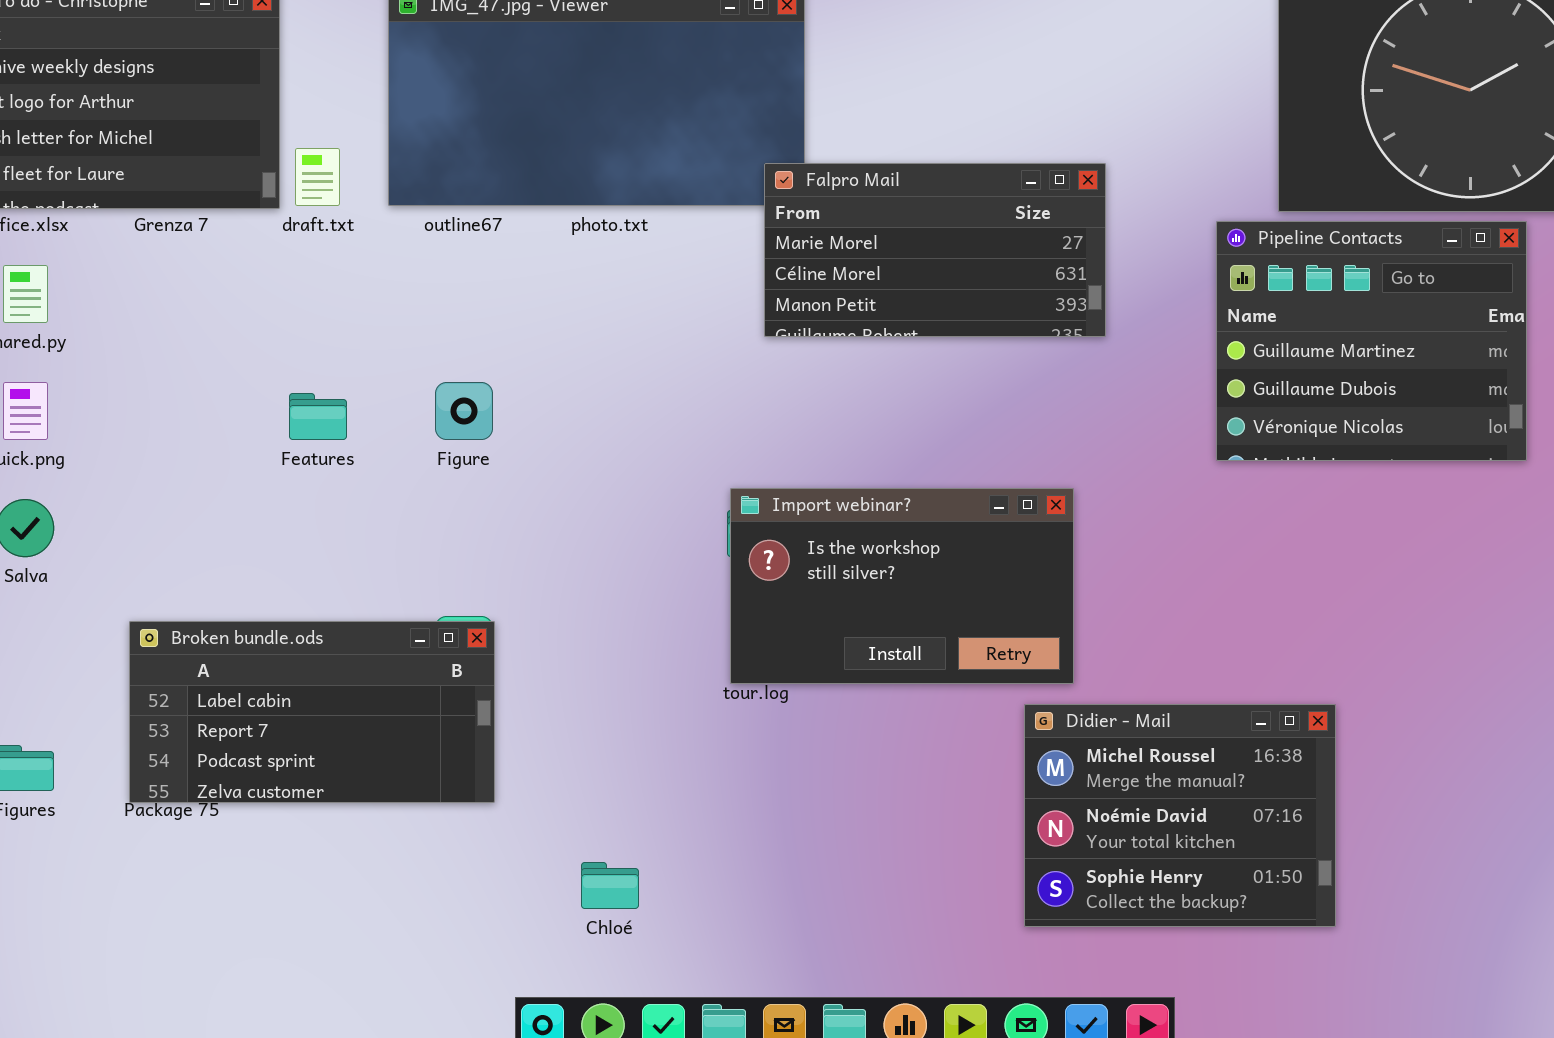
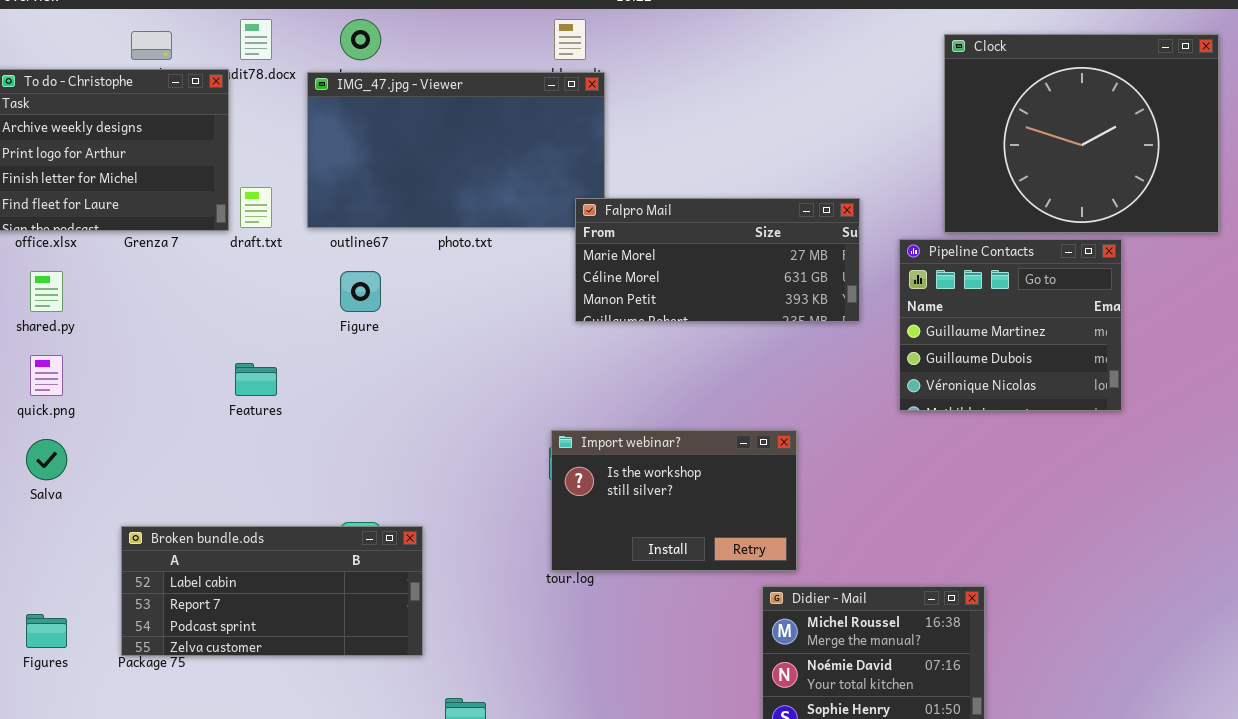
Falpro Mail: [764,163,1106,337] -> [575,198,860,322], resized
Figure: [435,382,493,440] -> [340,271,381,312], moved
Broken bundle.ods: [129,621,495,803] -> [121,526,423,656], resized

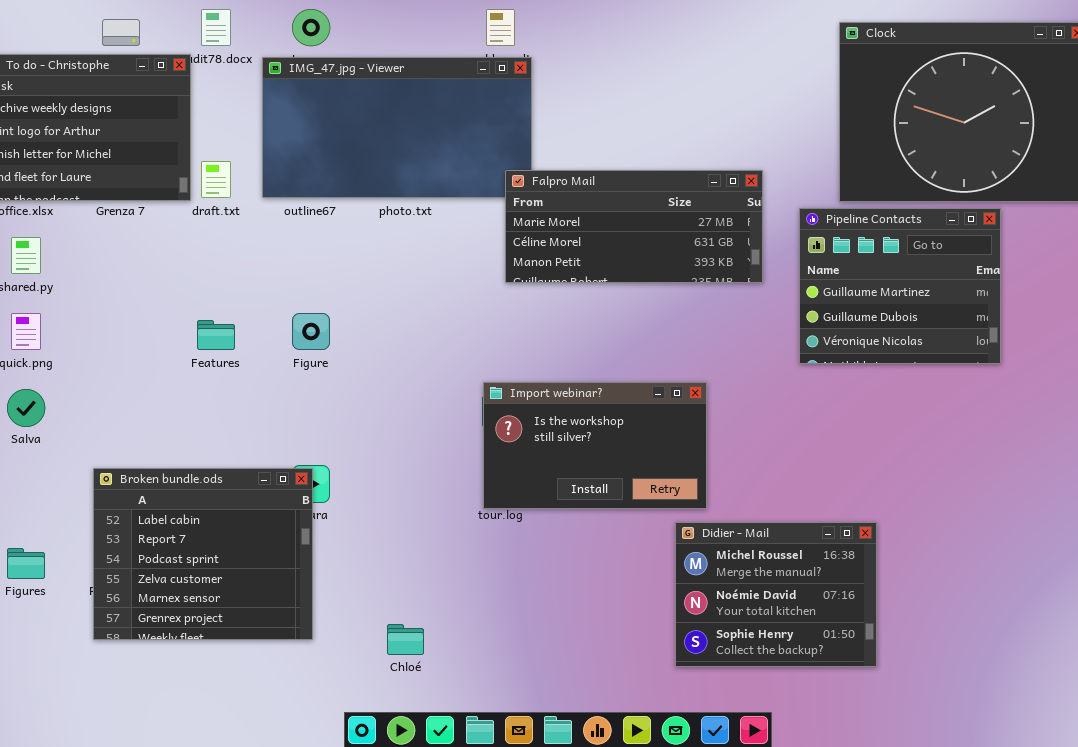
Figure: [340,271,381,312] -> [292,313,330,350], moved
Broken bundle.ods: [121,526,423,656] -> [93,468,313,640], resized

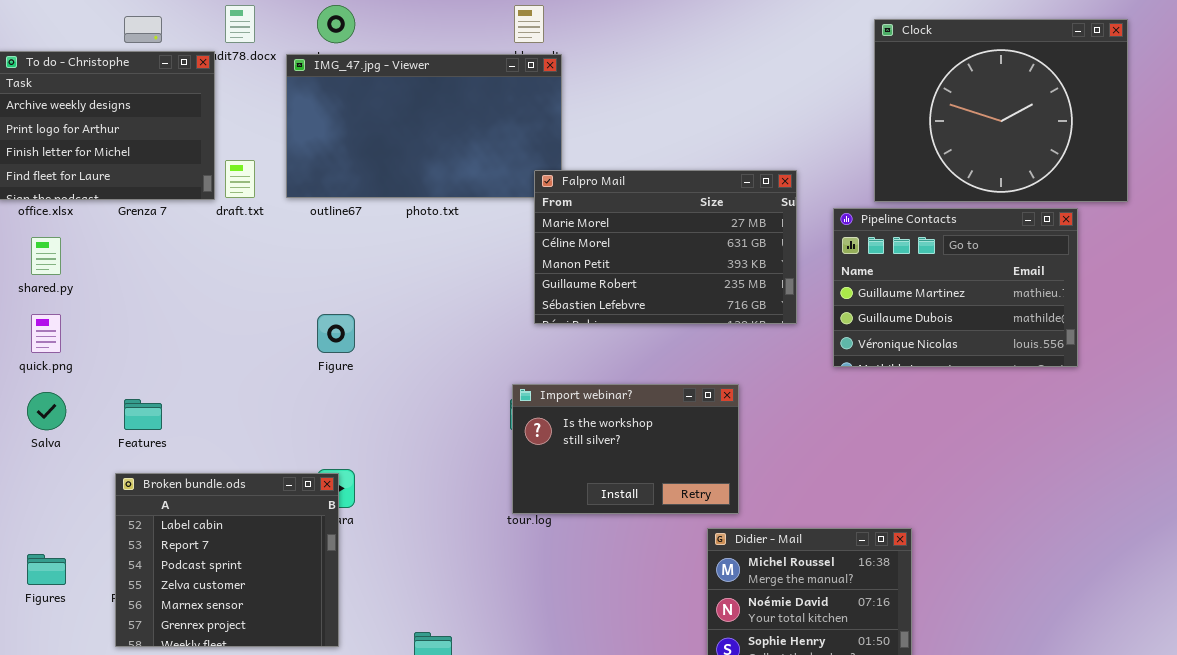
Falpro Mail: [505,170,763,283] -> [534,170,797,324], resized
Pipeline Contacts: [799,208,1001,364] -> [833,208,1078,367], resized
Features: [197,320,235,350] -> [124,399,162,430], moved

